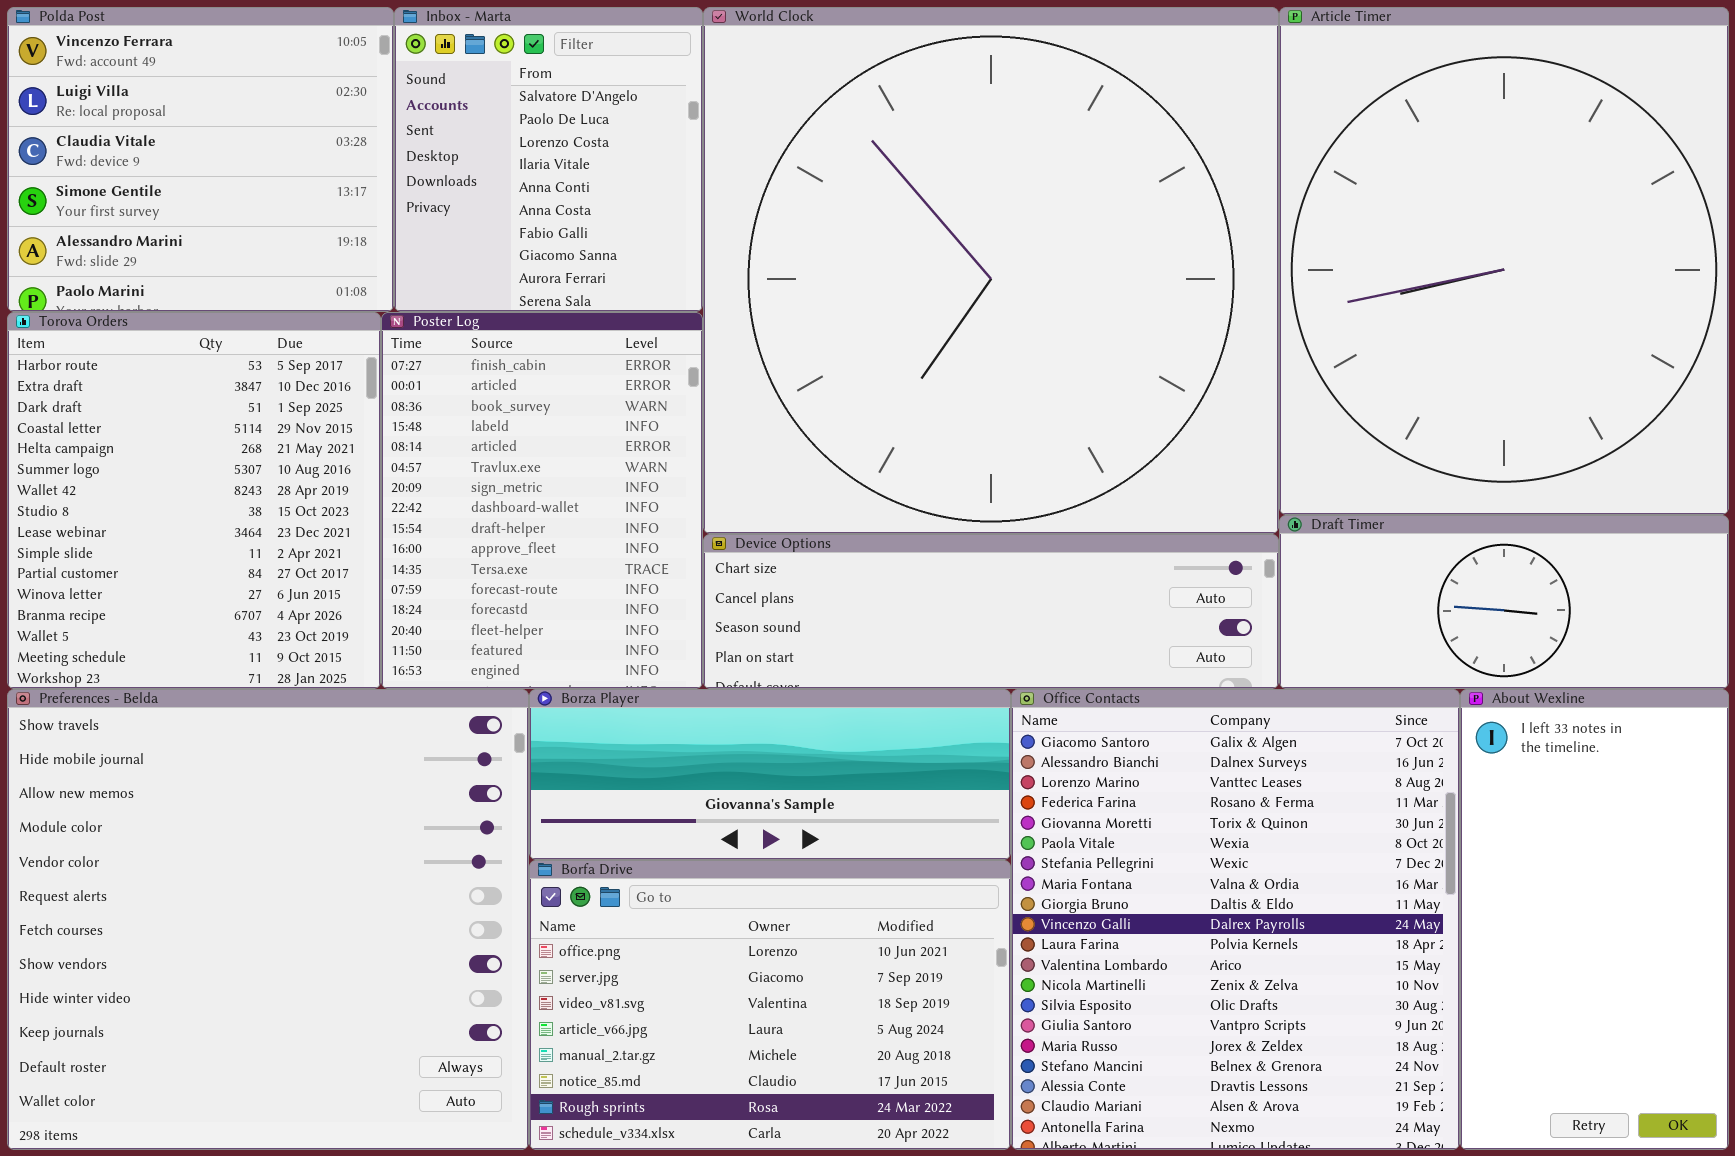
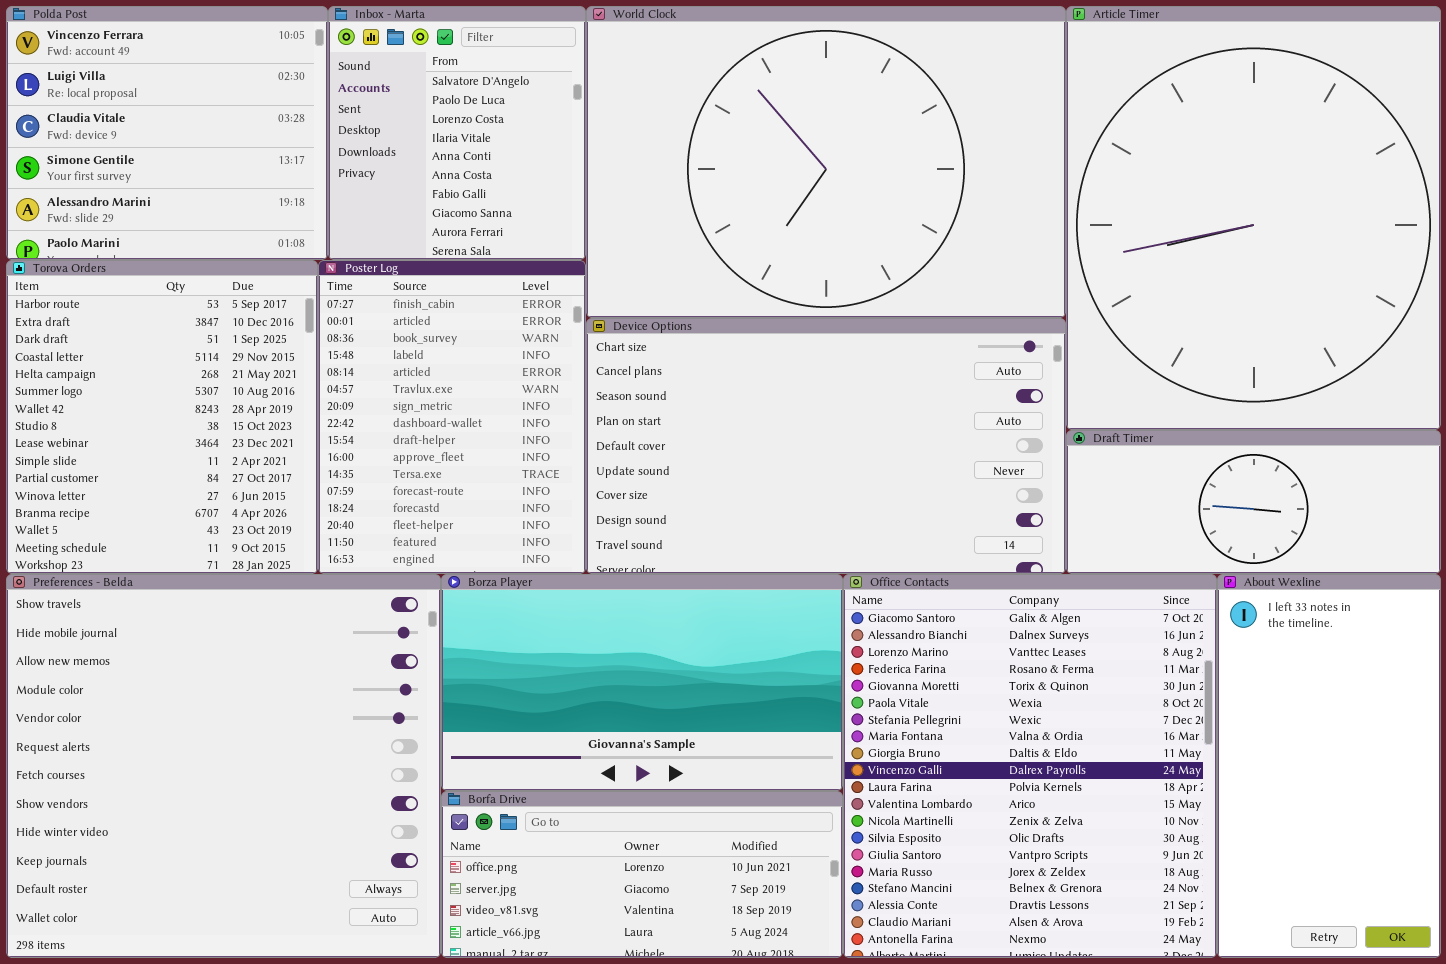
World Clock: [703,7,1279,534] -> [586,6,1066,318], resized
Device Options: [703,534,1279,689] -> [586,318,1066,574], resized
Borza Player: [529,689,1011,860] -> [441,574,843,791], resized
Borfa Drive: [529,860,1011,1150] -> [441,791,843,958], resized

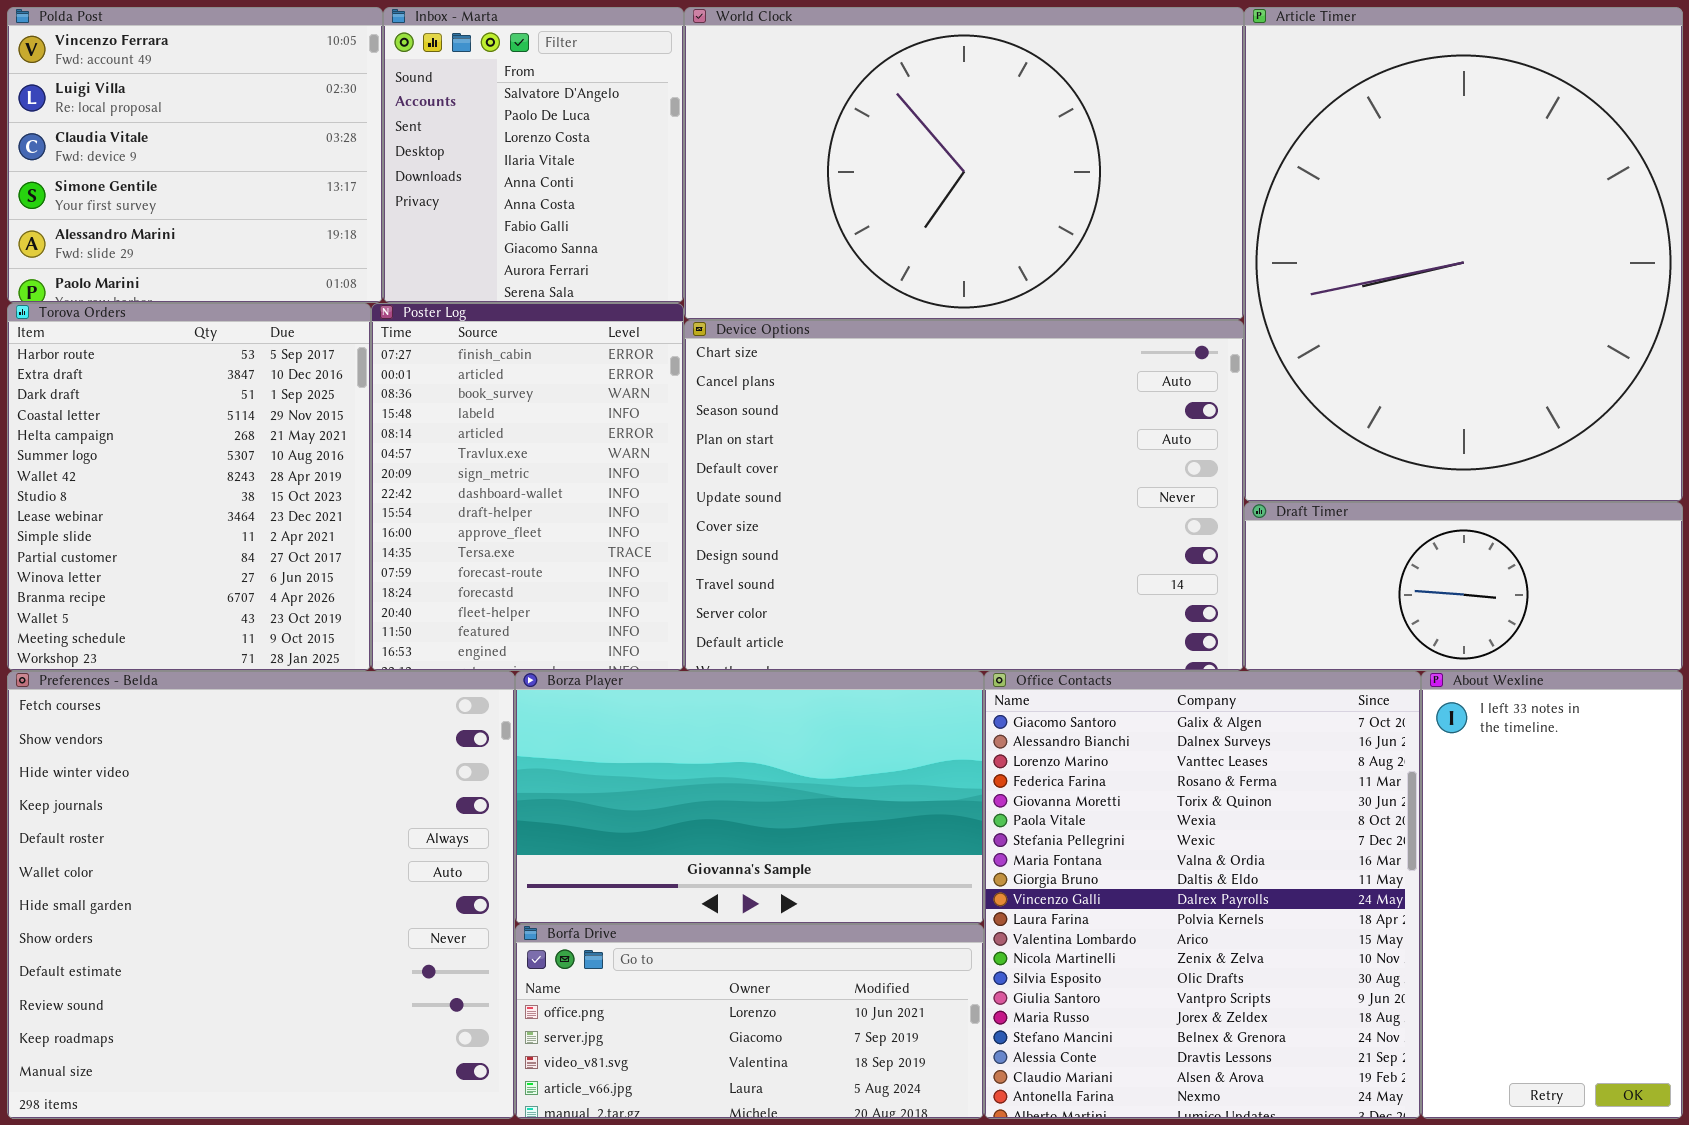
World Clock: [586,6,1066,318] -> [684,7,1244,320], resized
Device Options: [586,318,1066,574] -> [684,320,1244,671], resized
Preferences - Belda: [6,574,441,958] -> [7,671,515,1119], scrolled down 6 rows

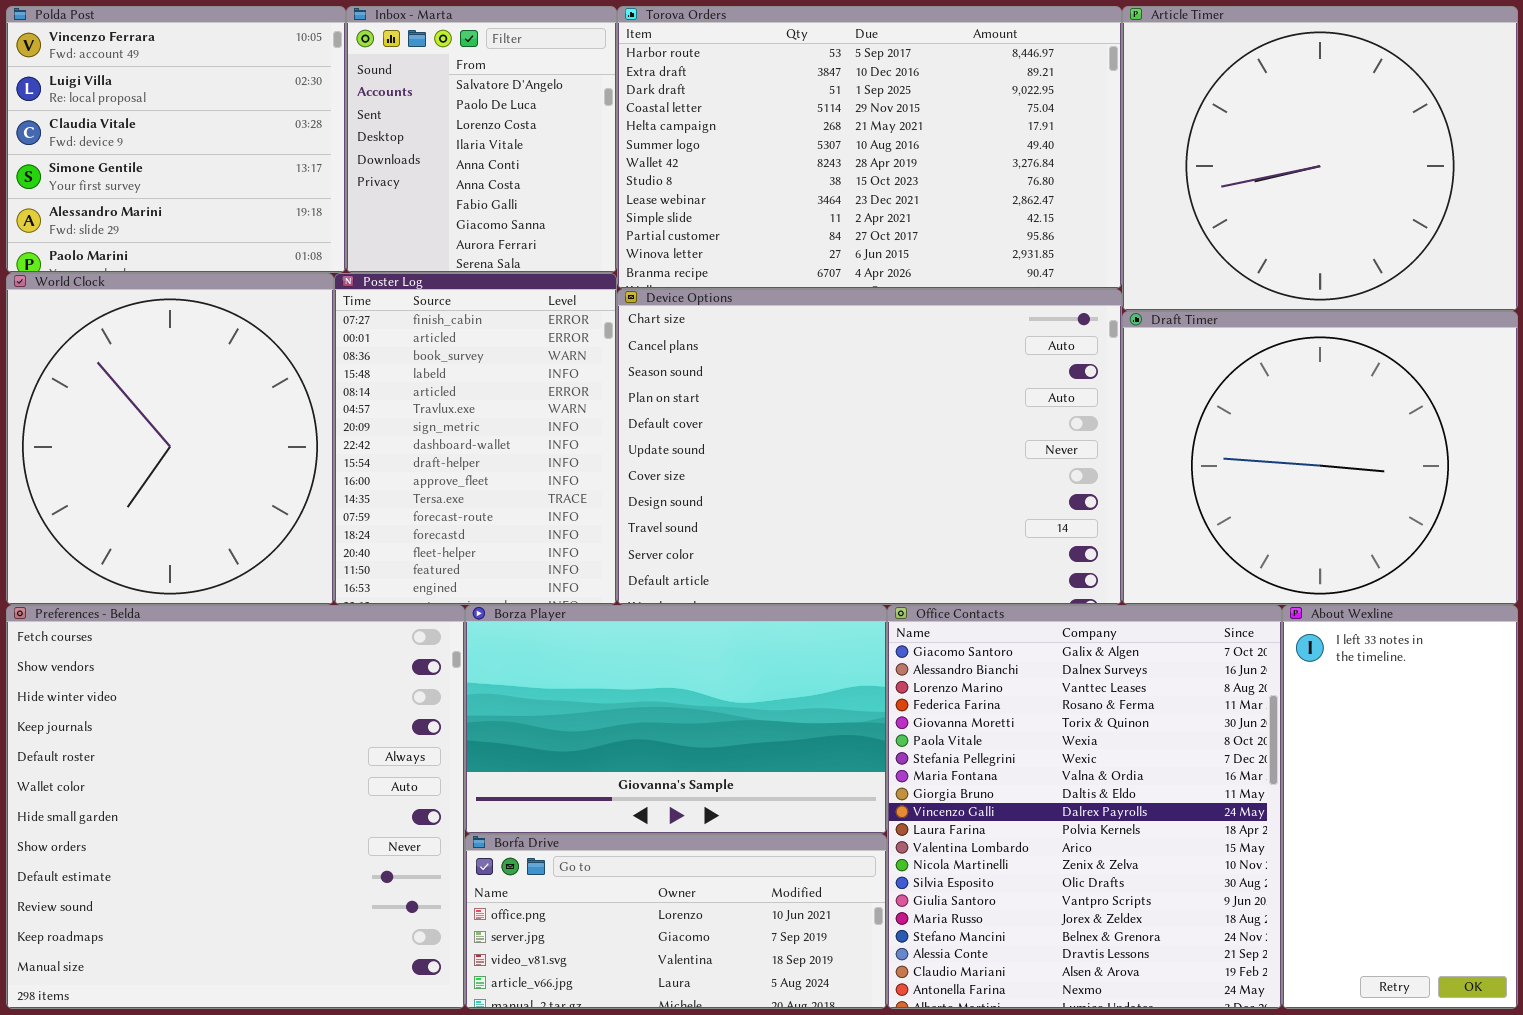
World Clock: [684,7,1244,320] -> [6,273,334,605], moved, resized
Article Timer: [1244,7,1683,502] -> [1122,6,1518,311], resized
Torova Orders: [7,303,371,671] -> [617,6,1122,289], moved, resized
Draft Timer: [1244,502,1683,671] -> [1122,311,1518,605], resized

